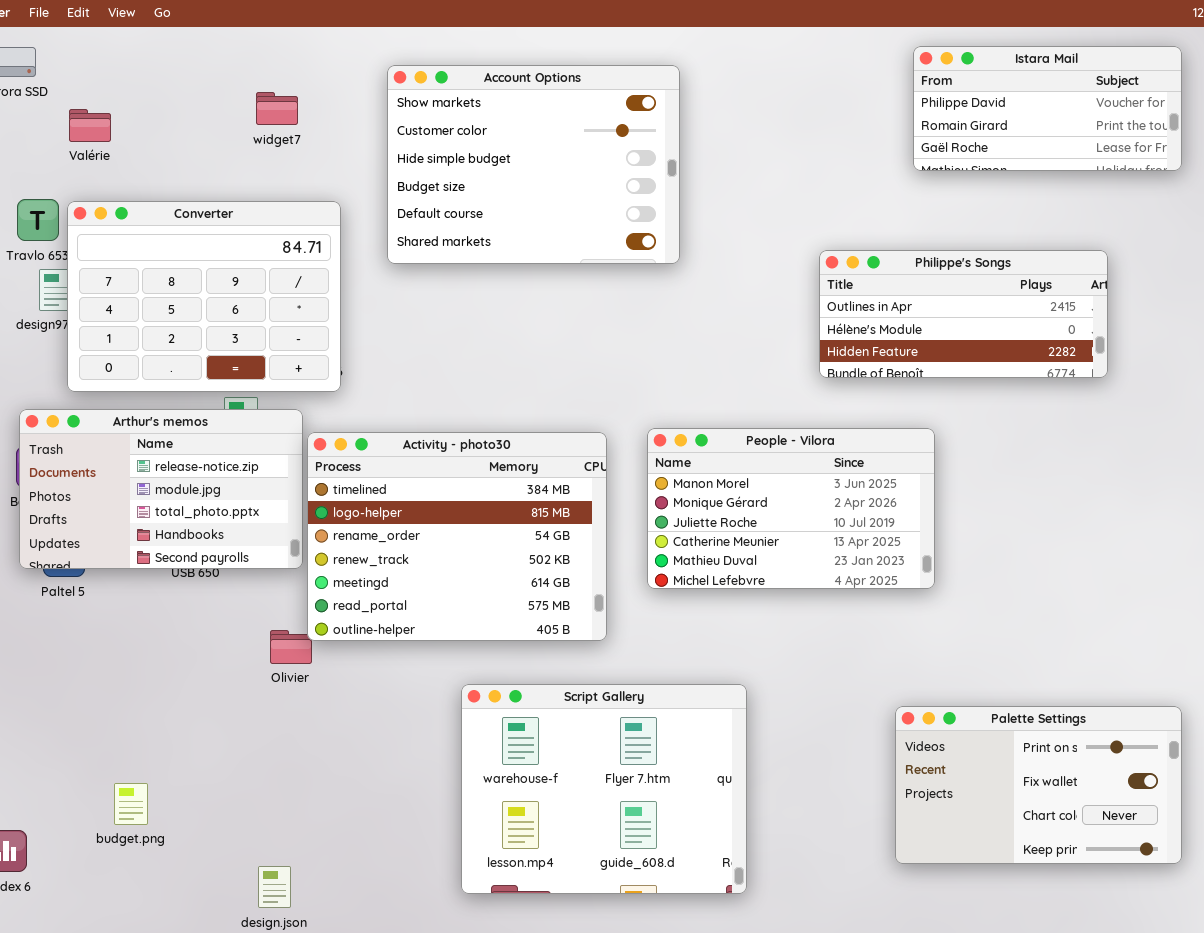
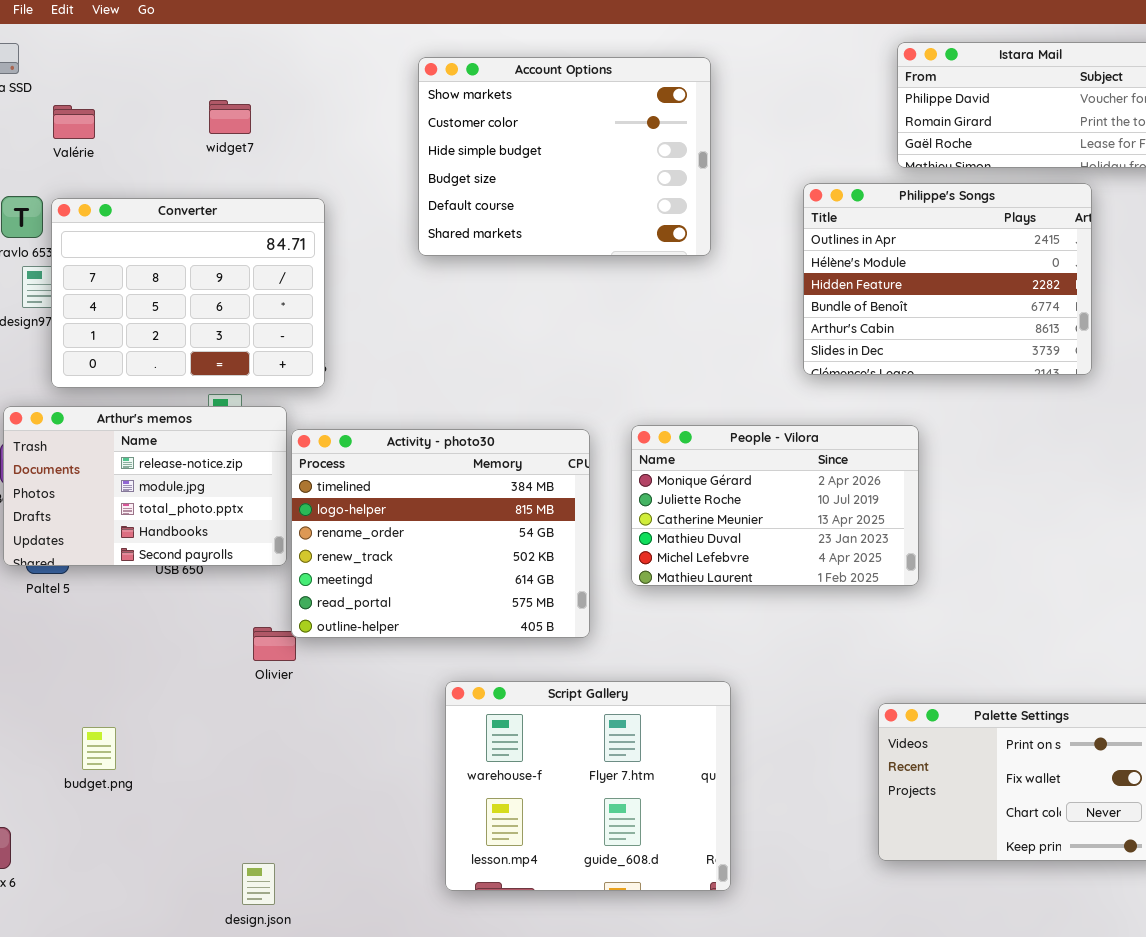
Account Options: [387,65,680,264] -> [418,57,711,256], moved
widget7: [256,92,298,125] -> [209,100,251,134], moved
Philippe's Songs: [819,250,1108,378] -> [803,183,1092,375], resized
People - Vilora: [647,428,935,589] -> [631,425,919,586], scrolled down 1 row
budget.png: [114,783,148,825] -> [82,727,116,770], moved

